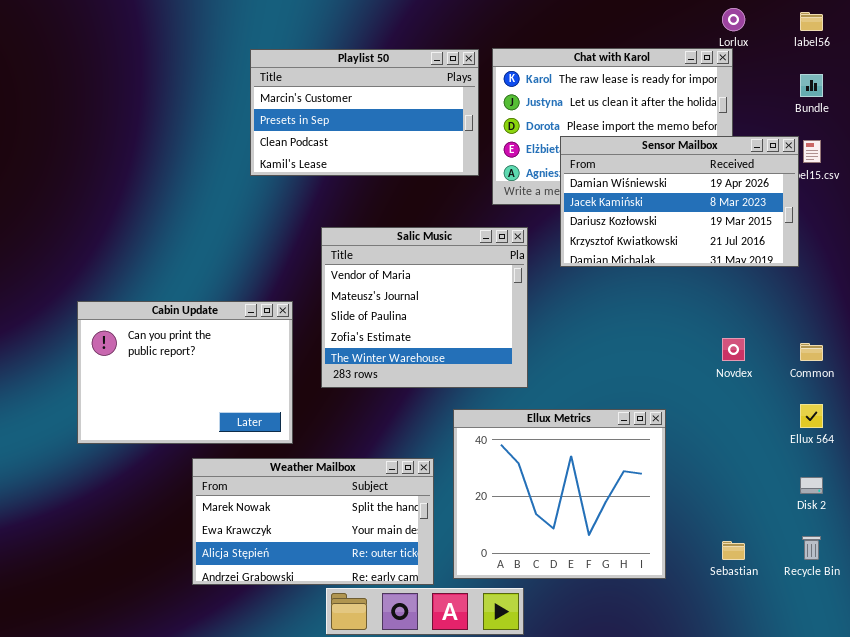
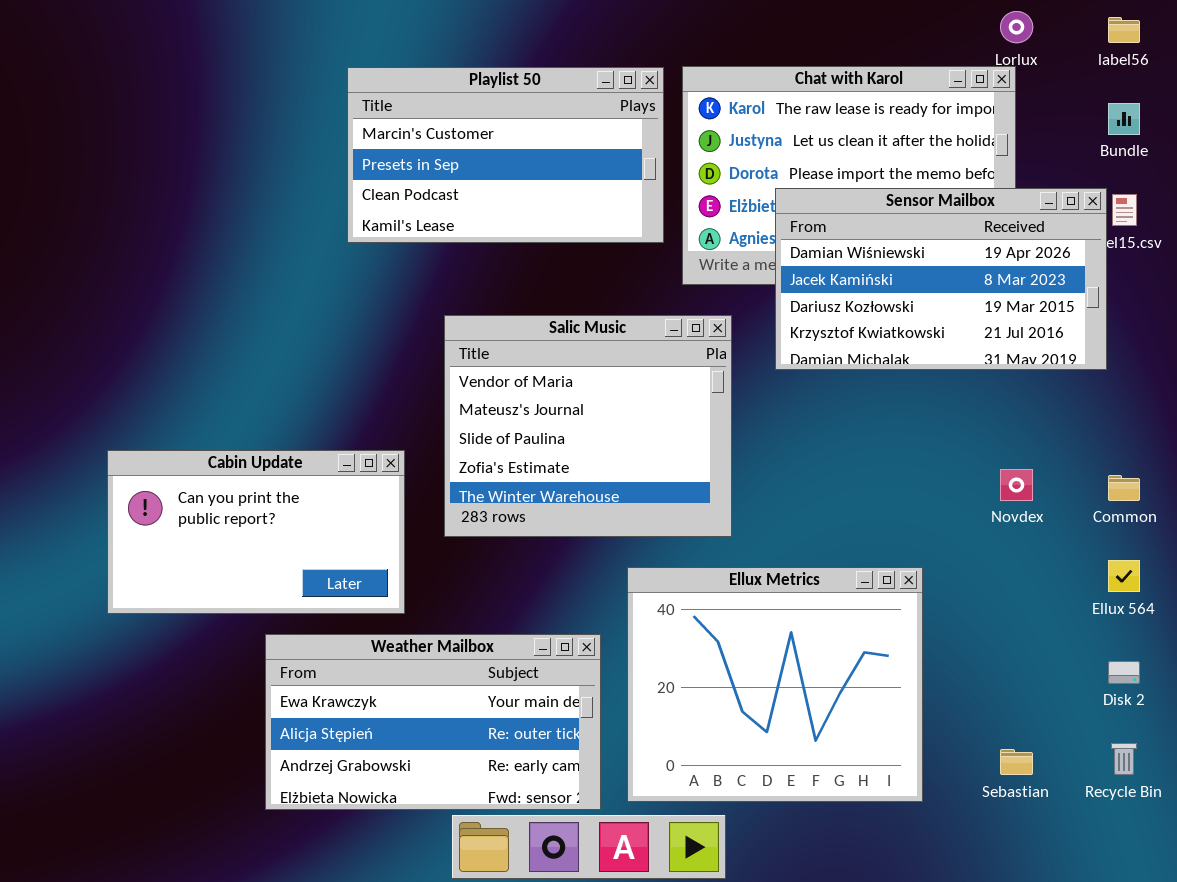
Cabin Update: [77,301,293,444] -> [107,450,405,614], resized
Weather Mailbox: [192,458,434,585] -> [265,634,601,810], scrolled down 1 row

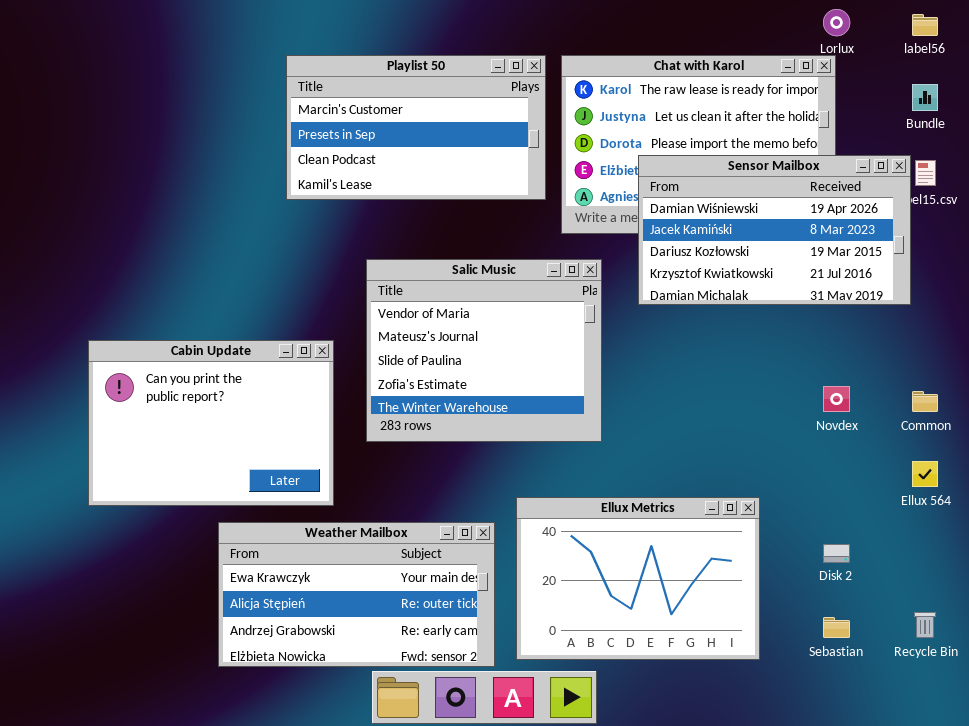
Cabin Update: [107,450,405,614] -> [88,340,334,506], resized
Ellux Metrics: [627,567,923,802] -> [516,497,760,660], resized
Disk 2: [1108,661,1140,684] -> [823,544,850,563], moved

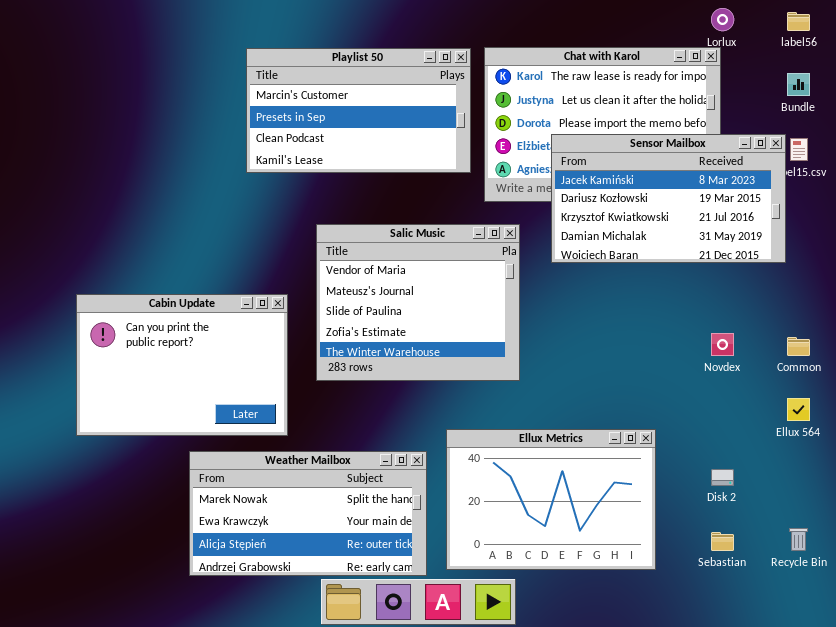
Sensor Mailbox: [638,155,911,305] -> [551,134,786,263], scrolled down 1 row
Weather Mailbox: [218,522,495,667] -> [189,451,427,576], scrolled up 1 row

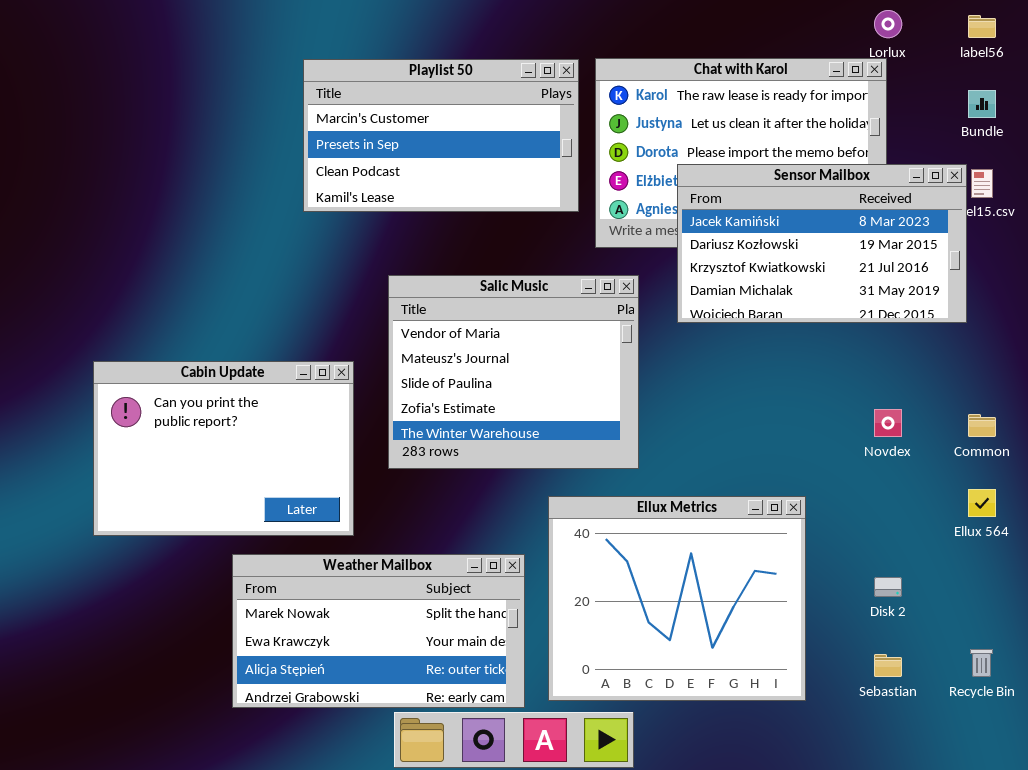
Ellux Metrics: [446,429,656,570] -> [548,496,806,701], resized

